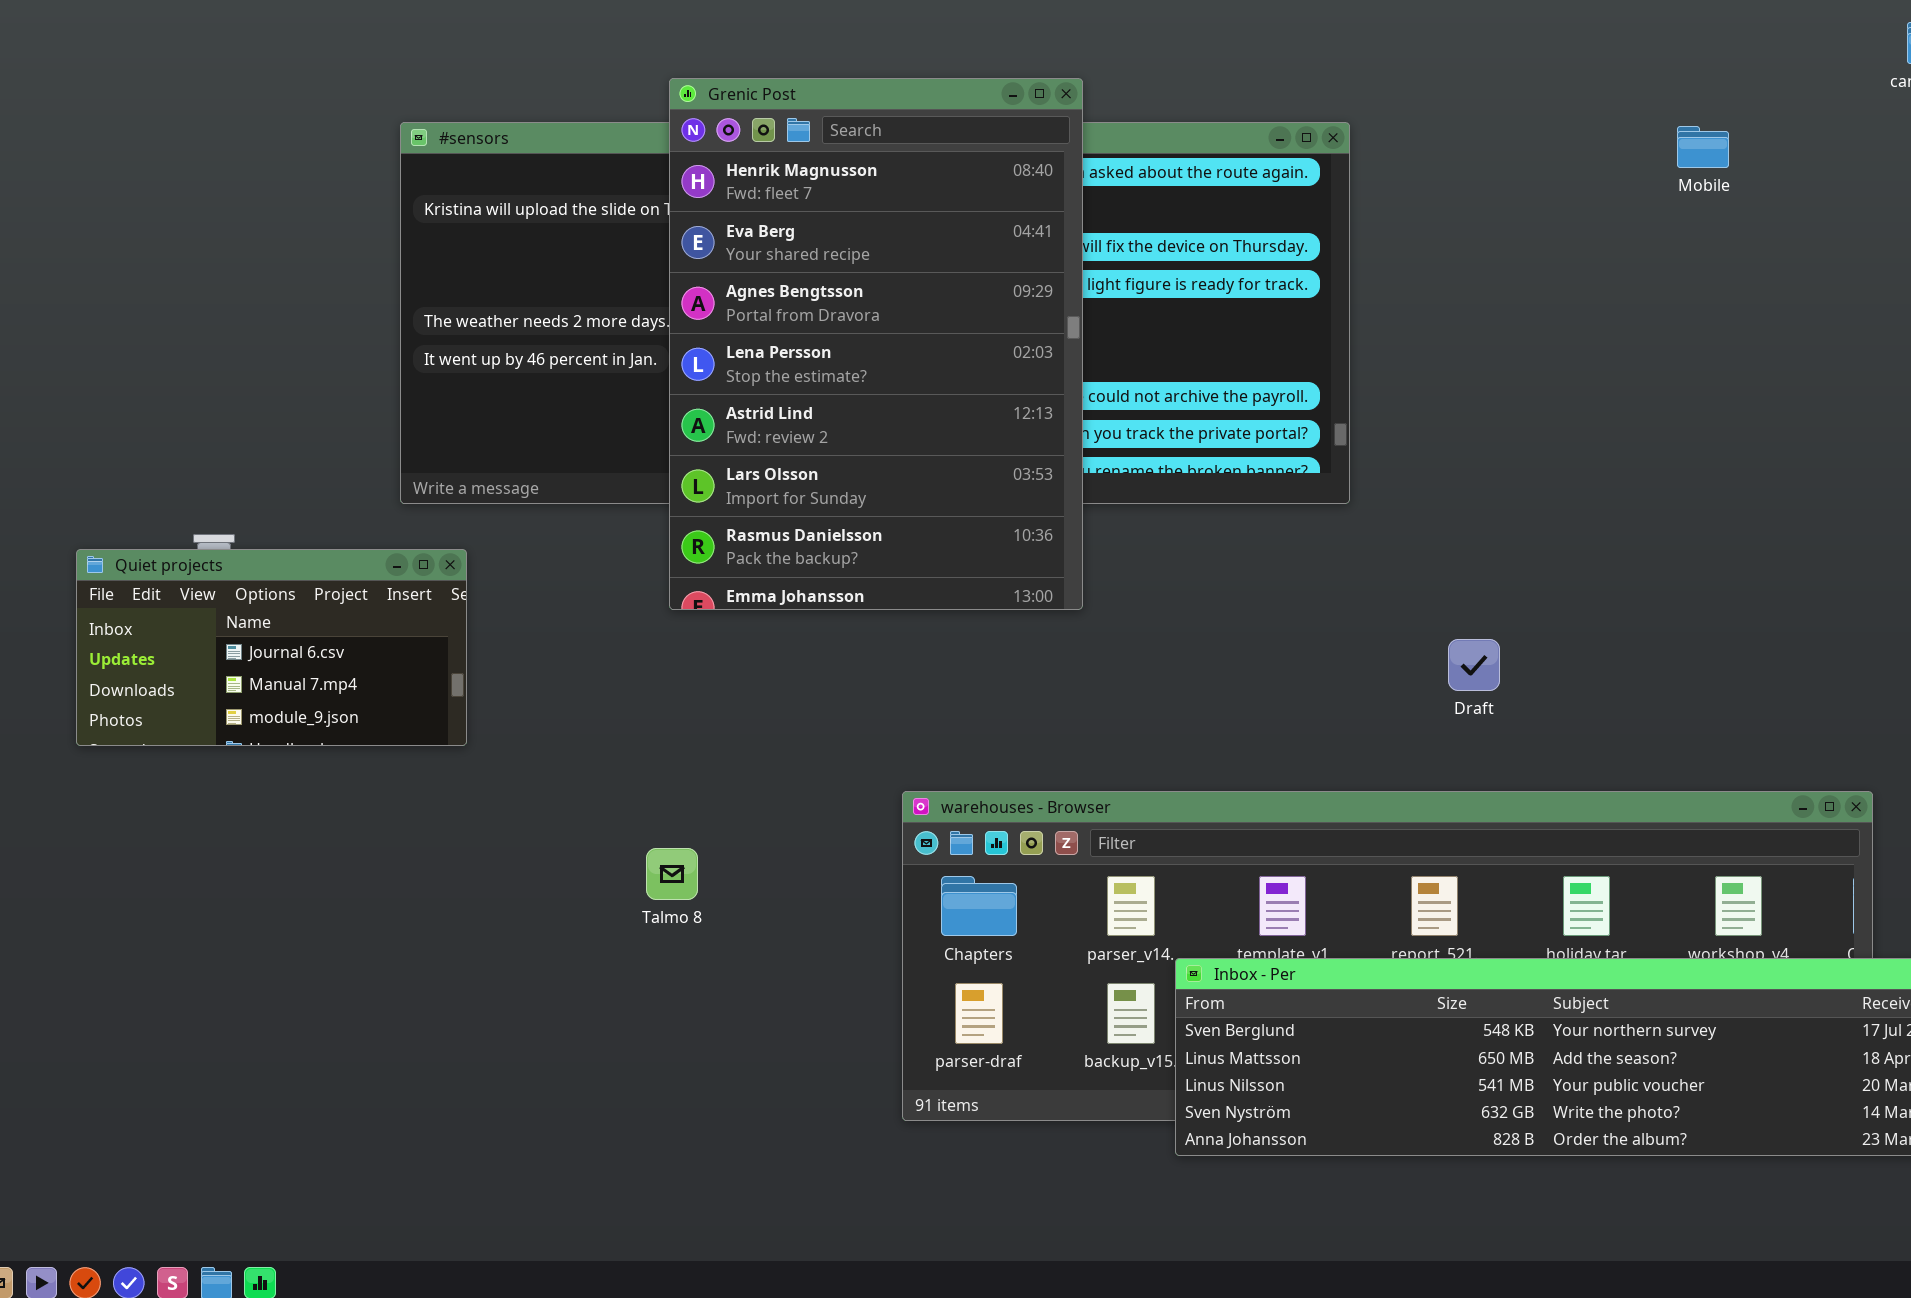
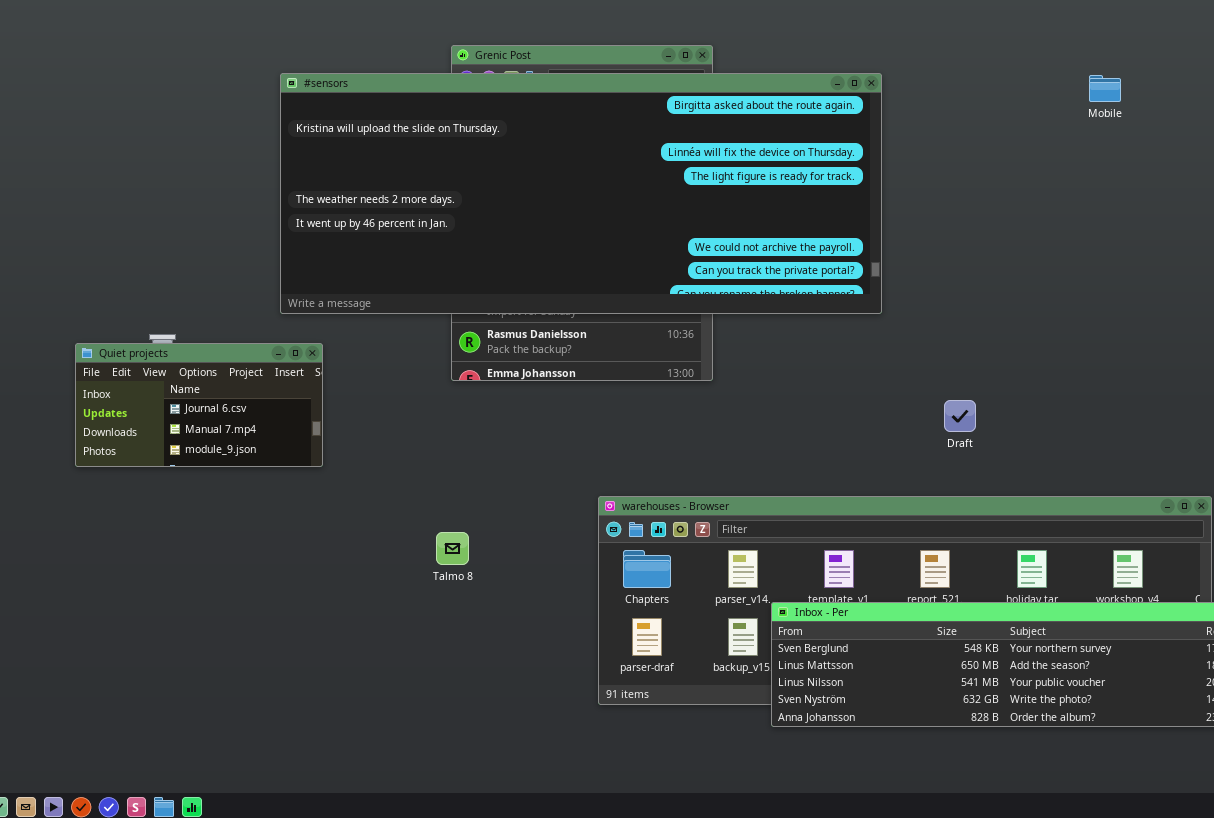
#sensors: [400,122,1350,504] -> [280,73,882,314], raised

